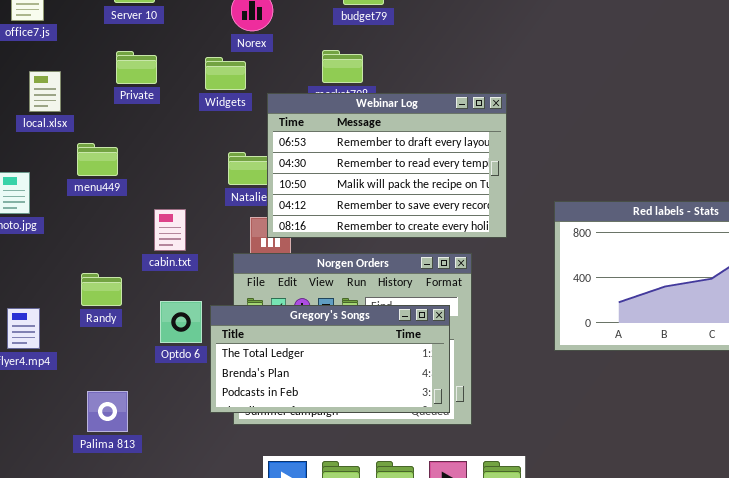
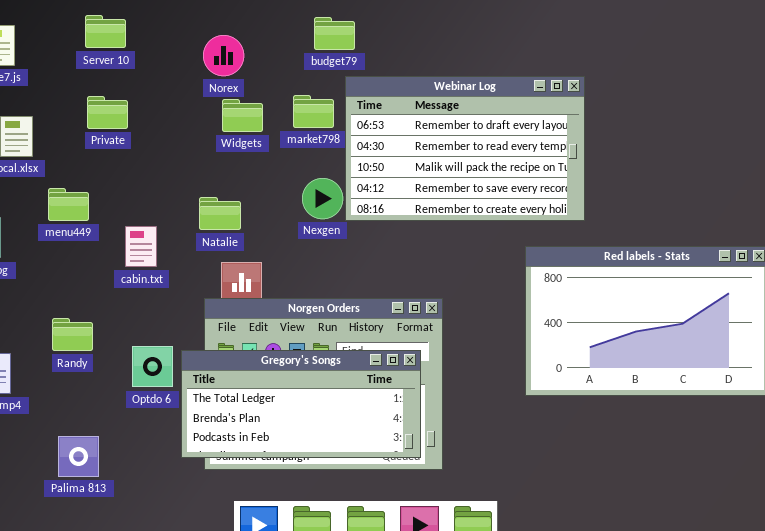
Widgets: [205,57,246,90] -> [222,99,263,132], moved
Webinar Log: [267,93,507,238] -> [345,76,585,221], moved
cabin.txt: [154,209,186,251] -> [125,226,157,267], moved

